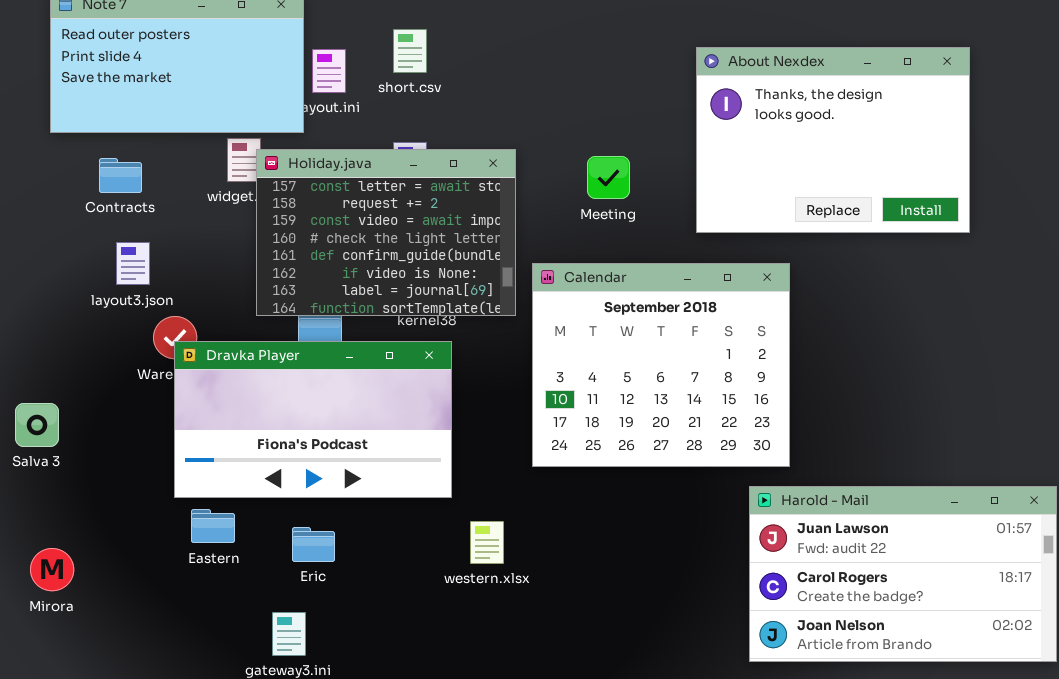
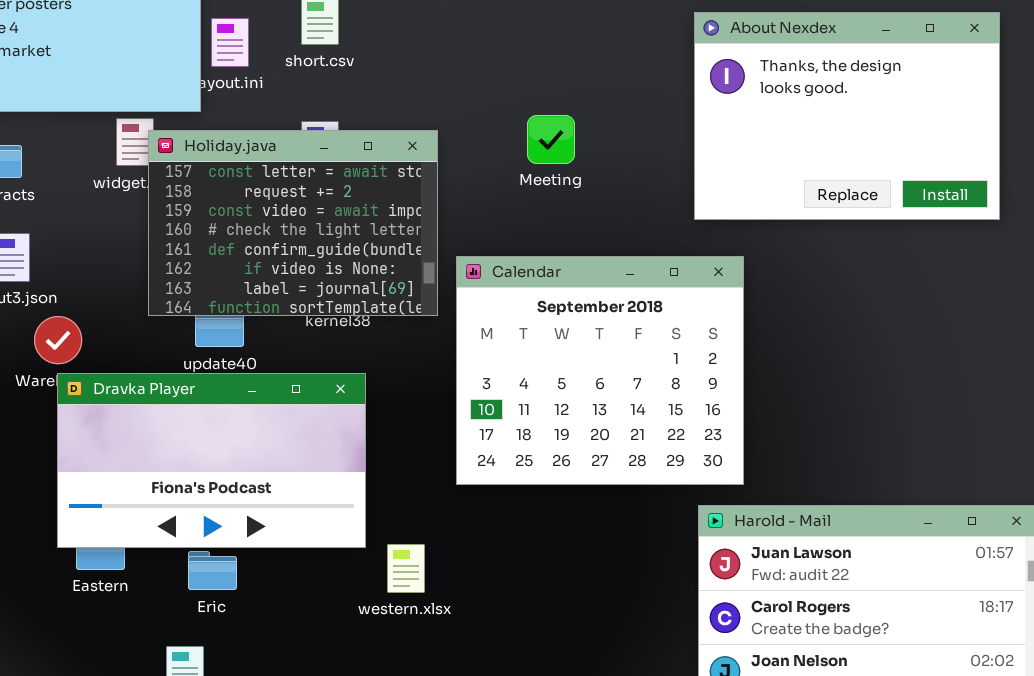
About Nexdex: [696,47,970,233] -> [694,12,1000,220], moved
Meeting: [587,156,630,199] -> [527,115,575,164], moved
Dravka Player: [174,341,452,498] -> [57,373,366,548], moved

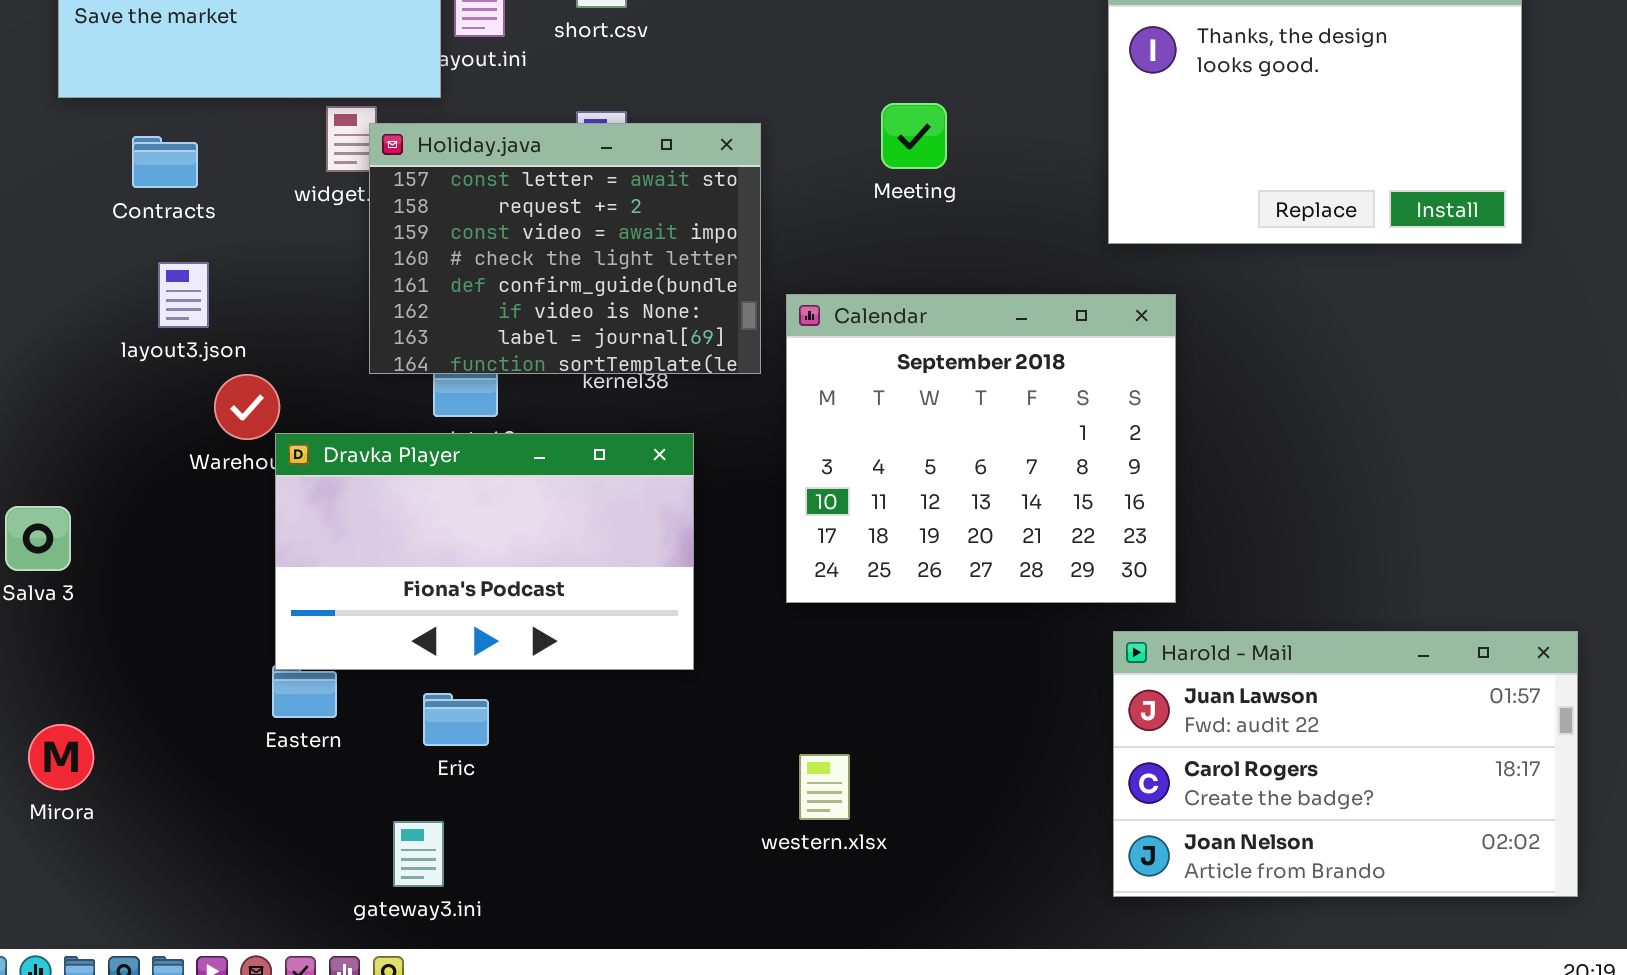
Dravka Player: [57,373,366,548] -> [275,433,694,670], moved
western.xlsx: [387,544,425,593] -> [799,754,850,820], moved

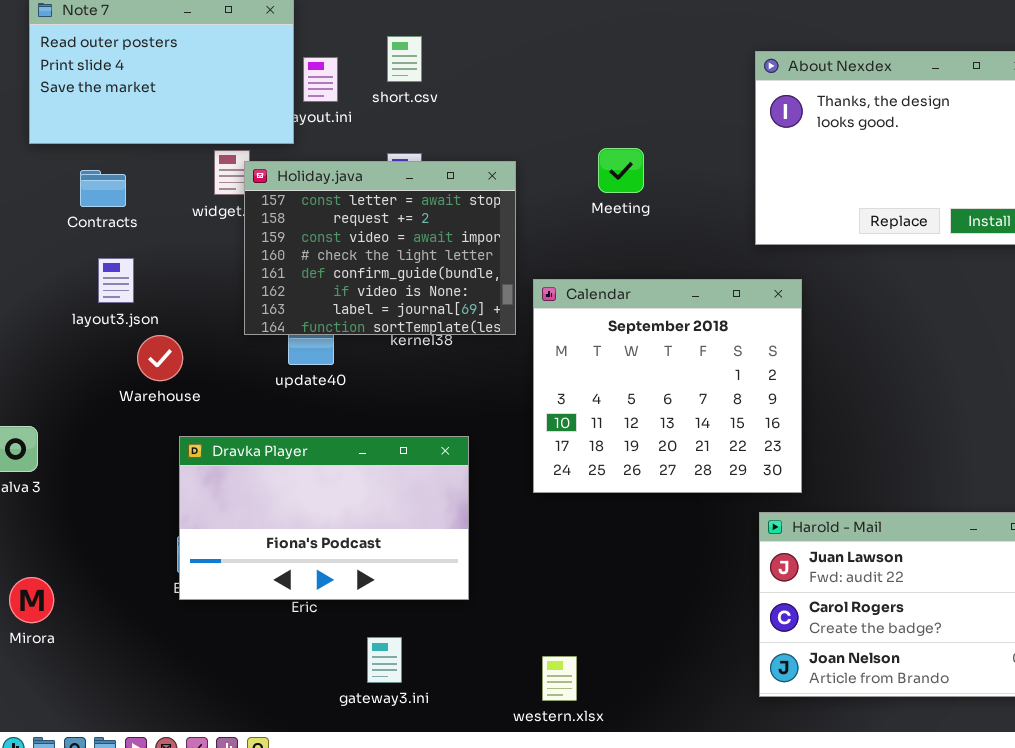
Dravka Player: [275,433,694,670] -> [179,436,469,600], moved
western.xlsx: [799,754,850,820] -> [542,656,577,701], moved
gateway3.ini: [393,821,444,887] -> [367,637,402,683], moved

